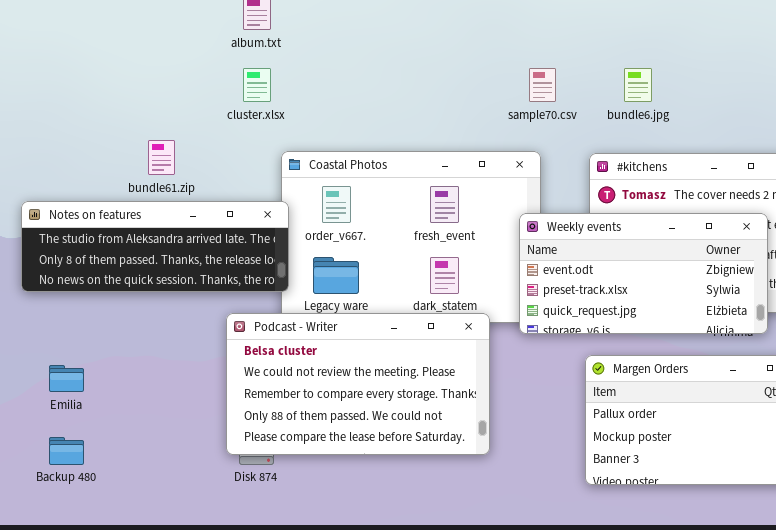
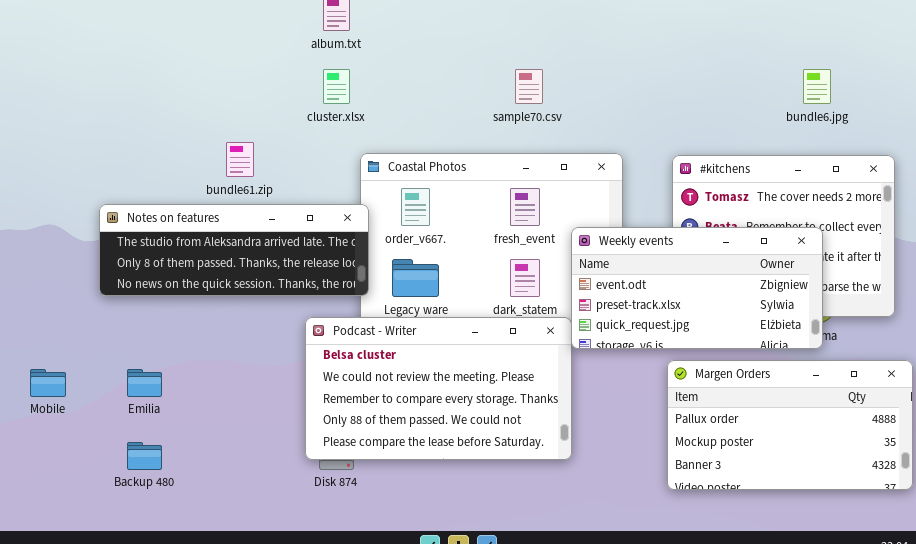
sample70.csv: [529,68,556,102] -> [515,69,543,104], moved
bundle6.jpg: [624,68,652,102] -> [803,69,831,104], moved
Weekly events: [519,213,768,334] -> [571,227,823,349], moved

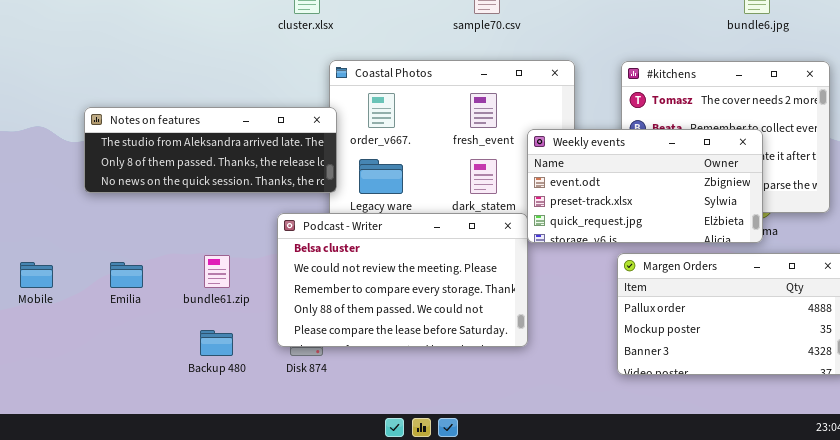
bundle61.zip: [226,142,254,177] -> [204,255,230,288], moved
Backup 480: [127,442,162,470] -> [200,330,233,356], moved

